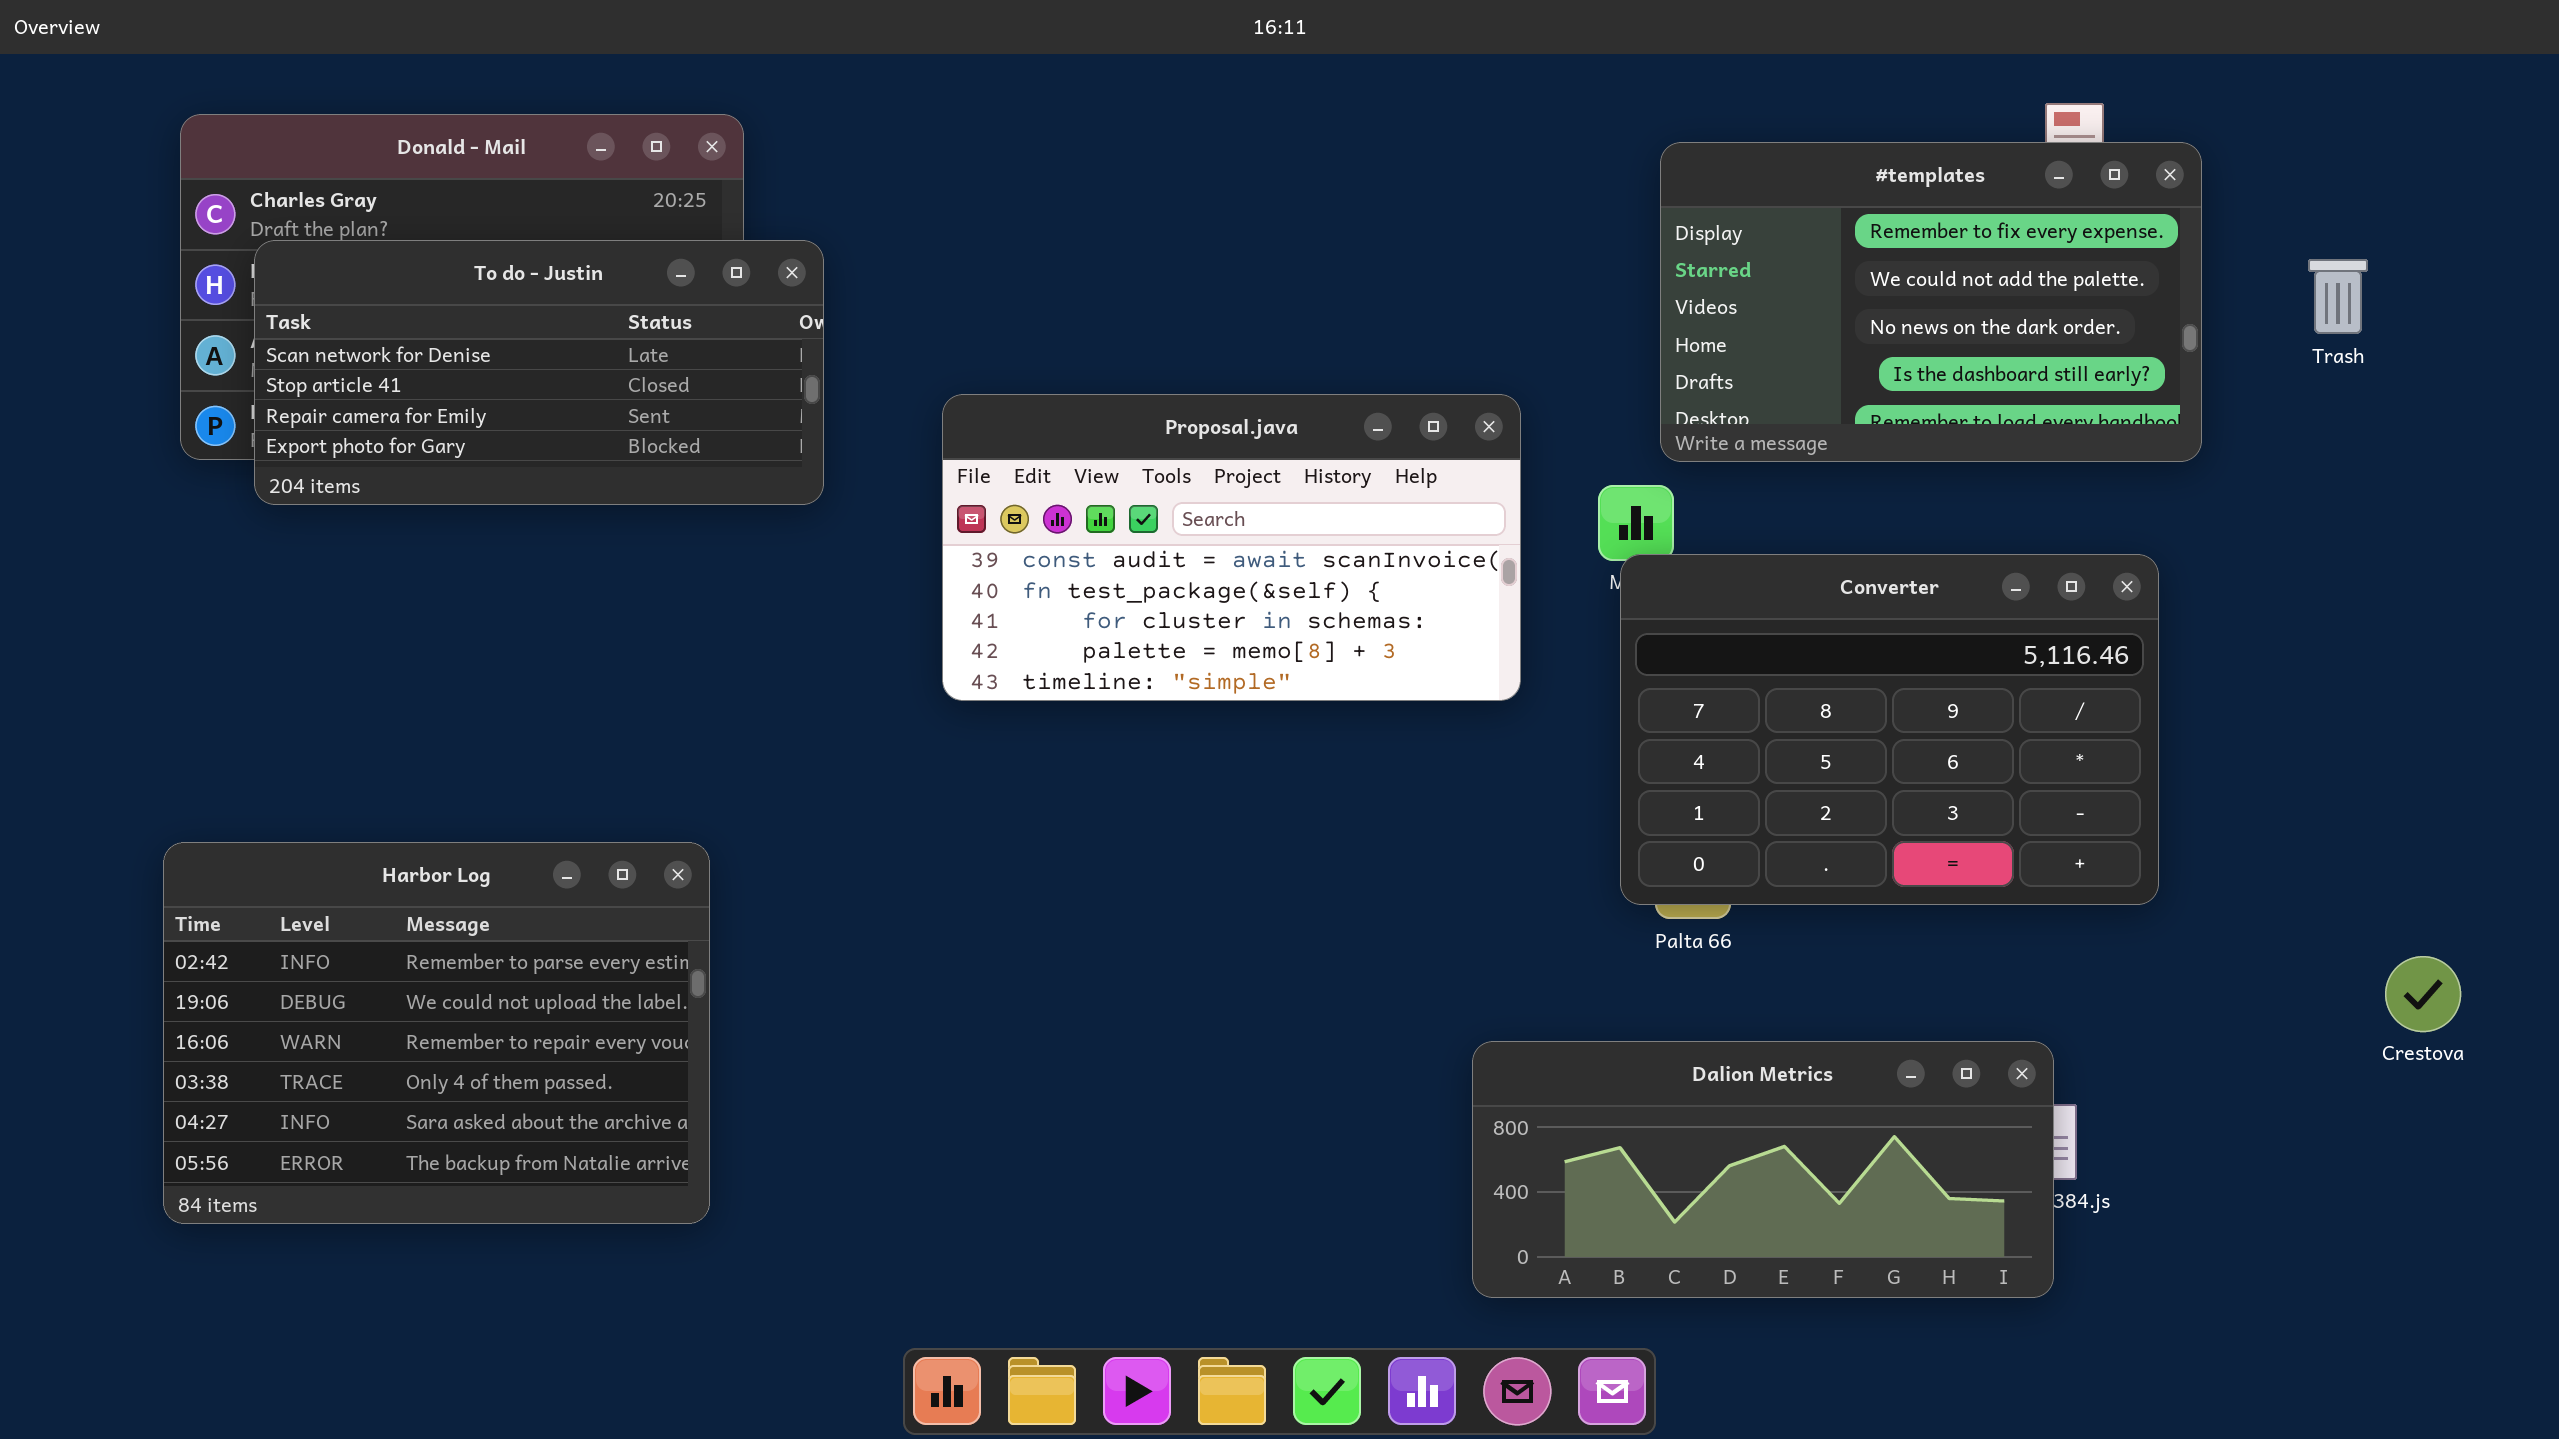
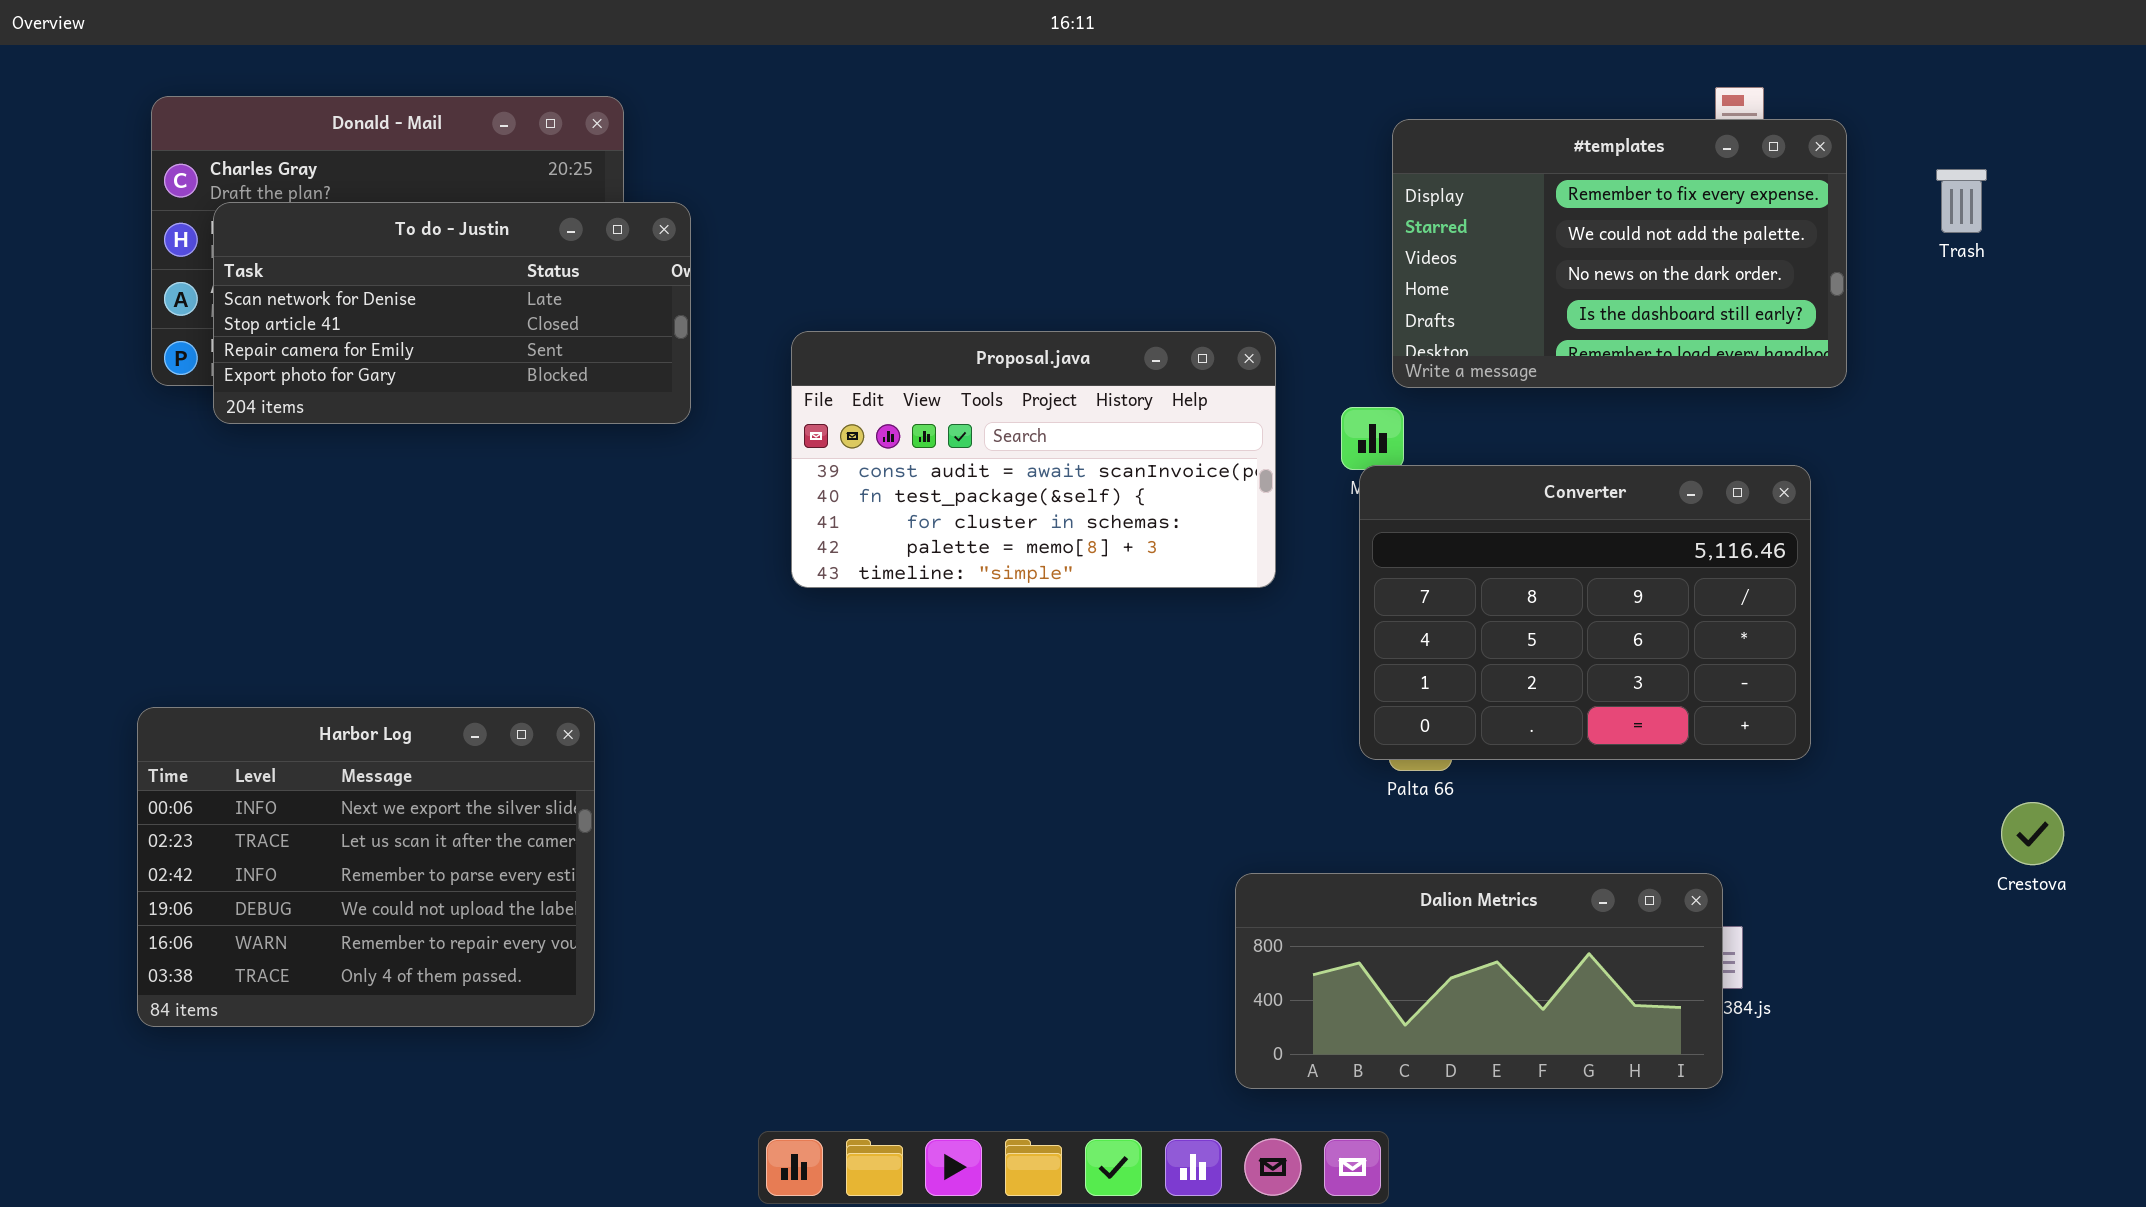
Trash: [2308,259,2368,334] -> [1936,169,1987,233], moved
Harbor Log: [163,842,710,1224] -> [137,707,595,1027], scrolled up 2 rows

